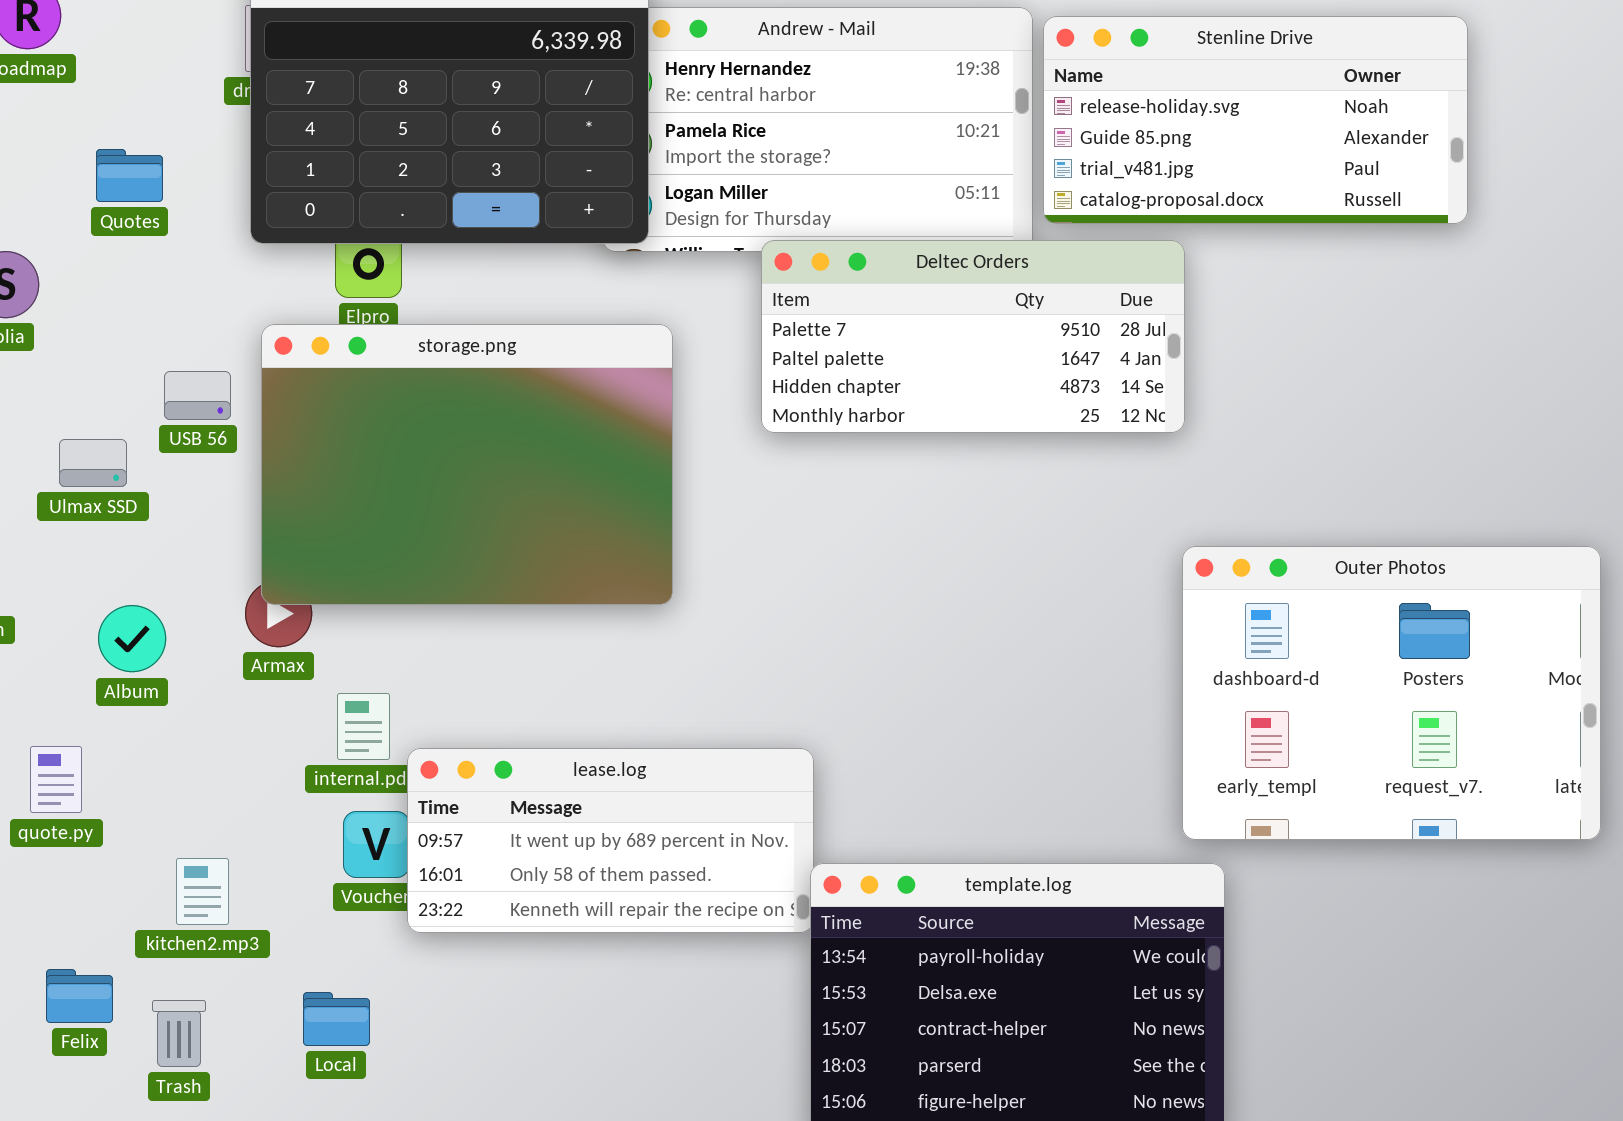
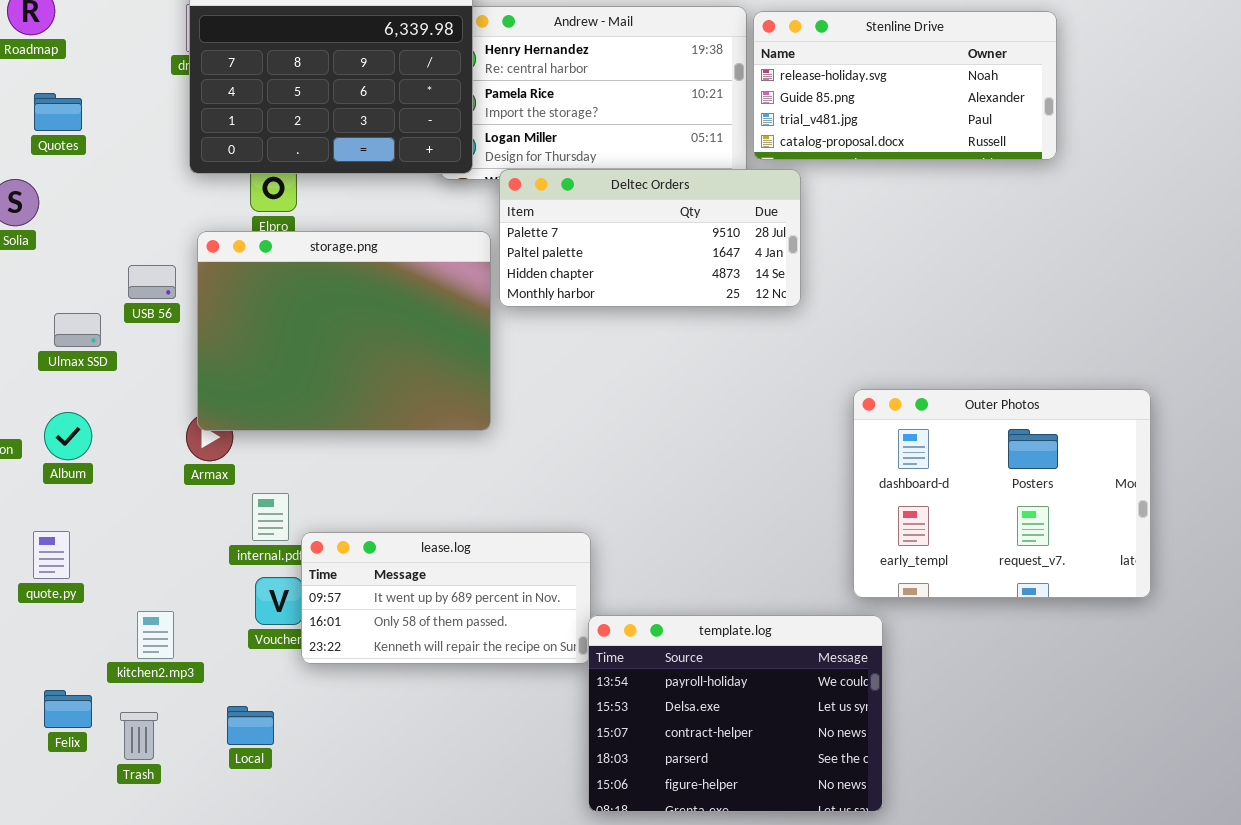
Quotes: [96,149,163,202] -> [34,93,82,131], moved
Deltec Orders: [761,240,1185,433] -> [499,169,801,307], moved
Album: [98,605,166,672] -> [44,412,92,460], moved

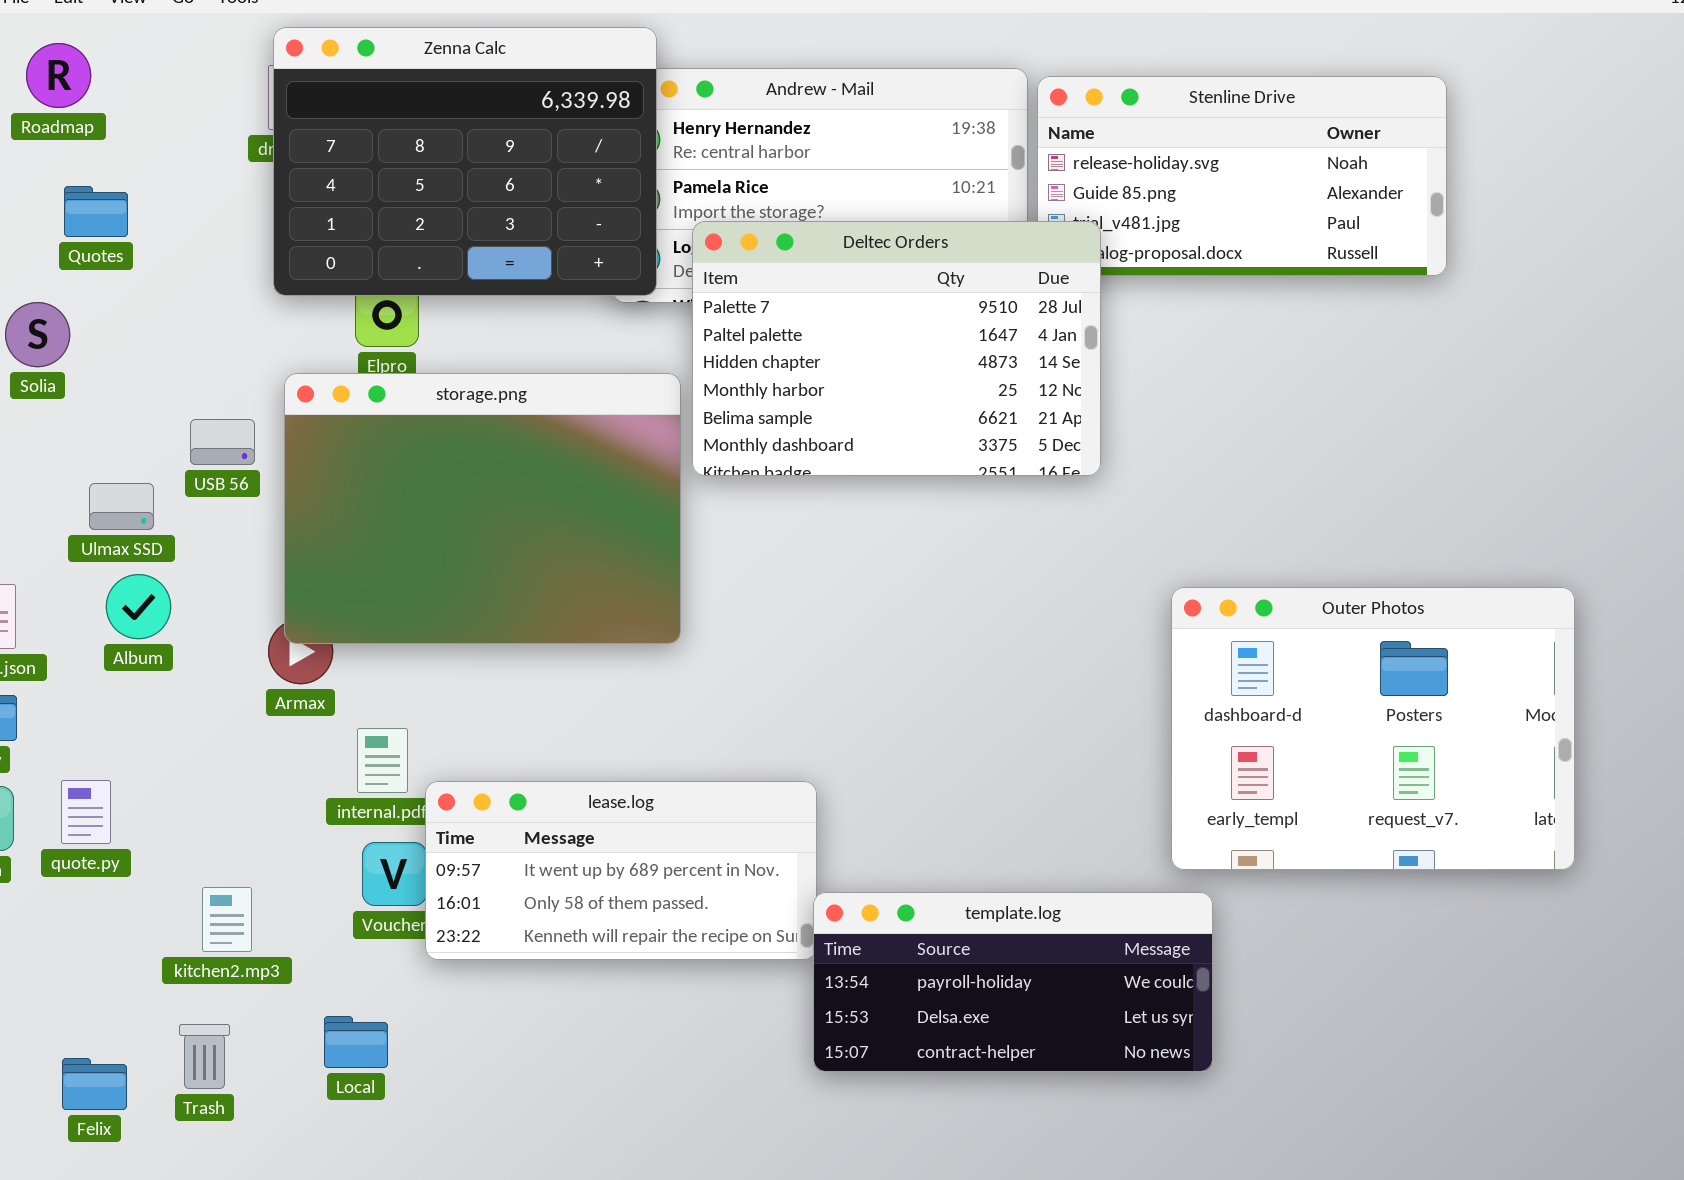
Deltec Orders: [499,169,801,307] -> [692,221,1101,476], resized
Album: [44,412,92,460] -> [106,574,171,639], moved
template.log: [588,615,883,812] -> [813,892,1213,1072], resized
Felix: [44,690,92,728] -> [62,1058,127,1110], moved

